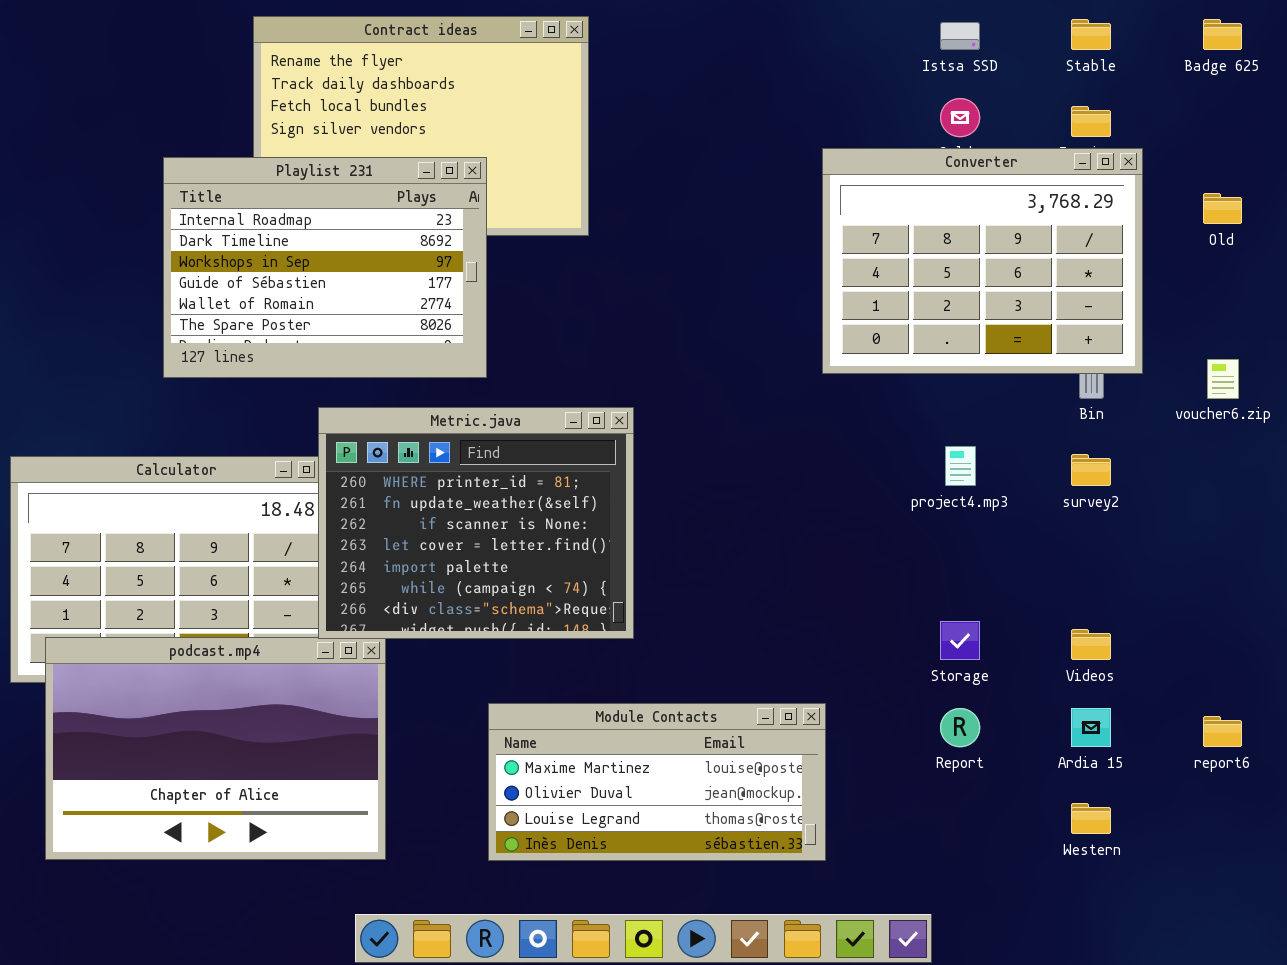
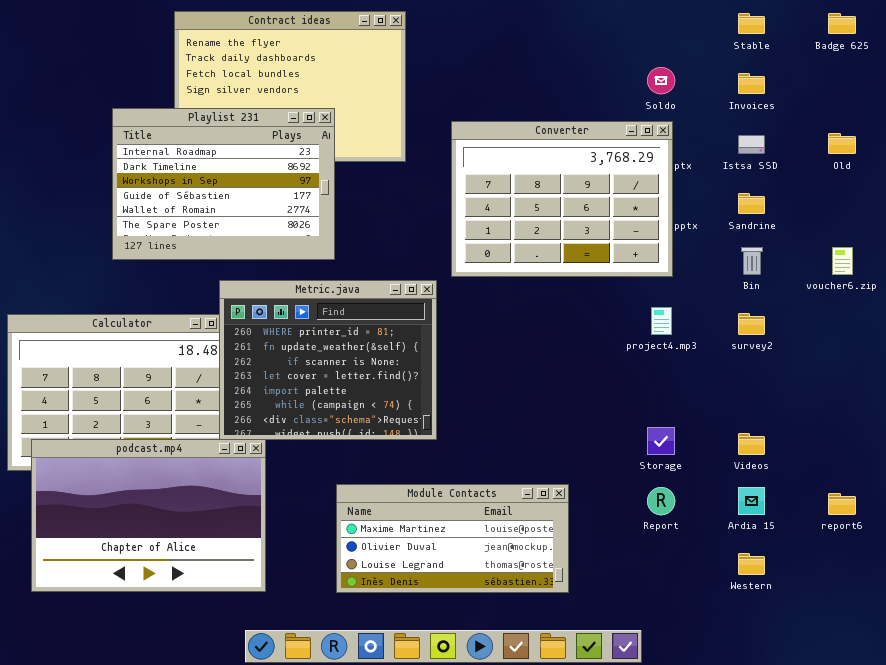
Istsa SSD: [940,22,980,50] -> [738,135,765,154], moved
Converter: [822,148,1143,374] -> [451,121,673,277], moved

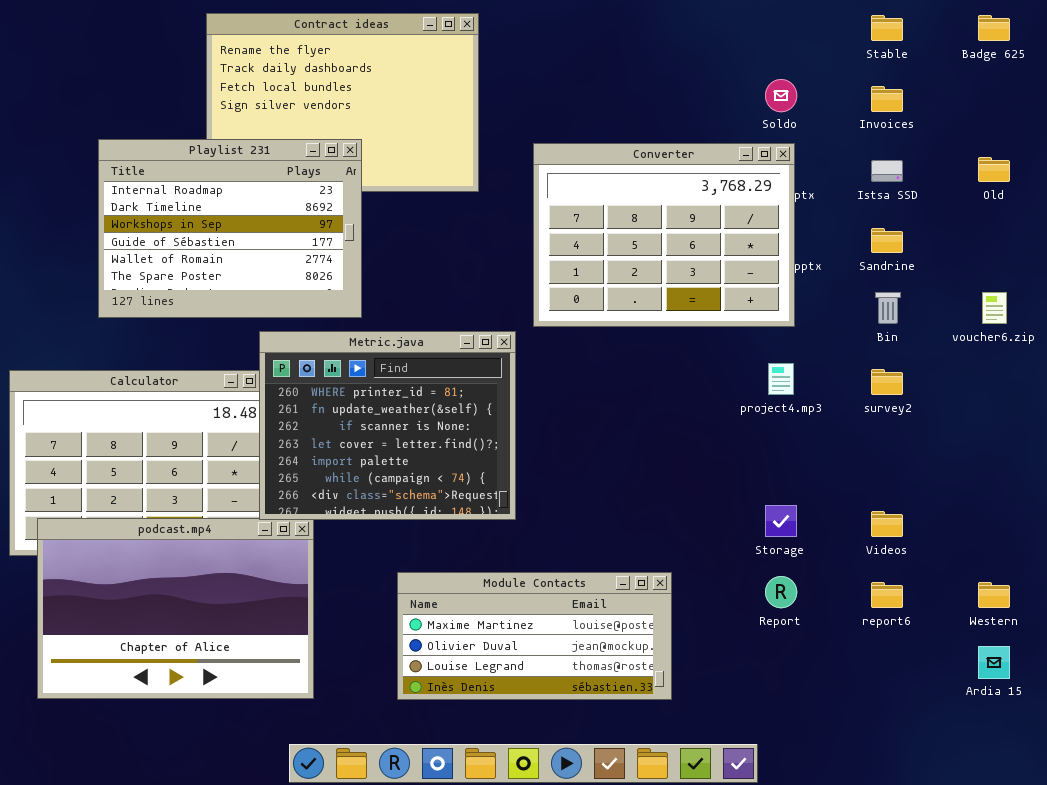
Playlist 231: [112,108,335,260] -> [98,139,362,318], moved
Ardia 15: [738,487,765,515] -> [978,646,1010,679], moved
report6: [828,493,856,515] -> [871,582,903,608], moved
Western: [738,553,765,575] -> [978,582,1010,608], moved

